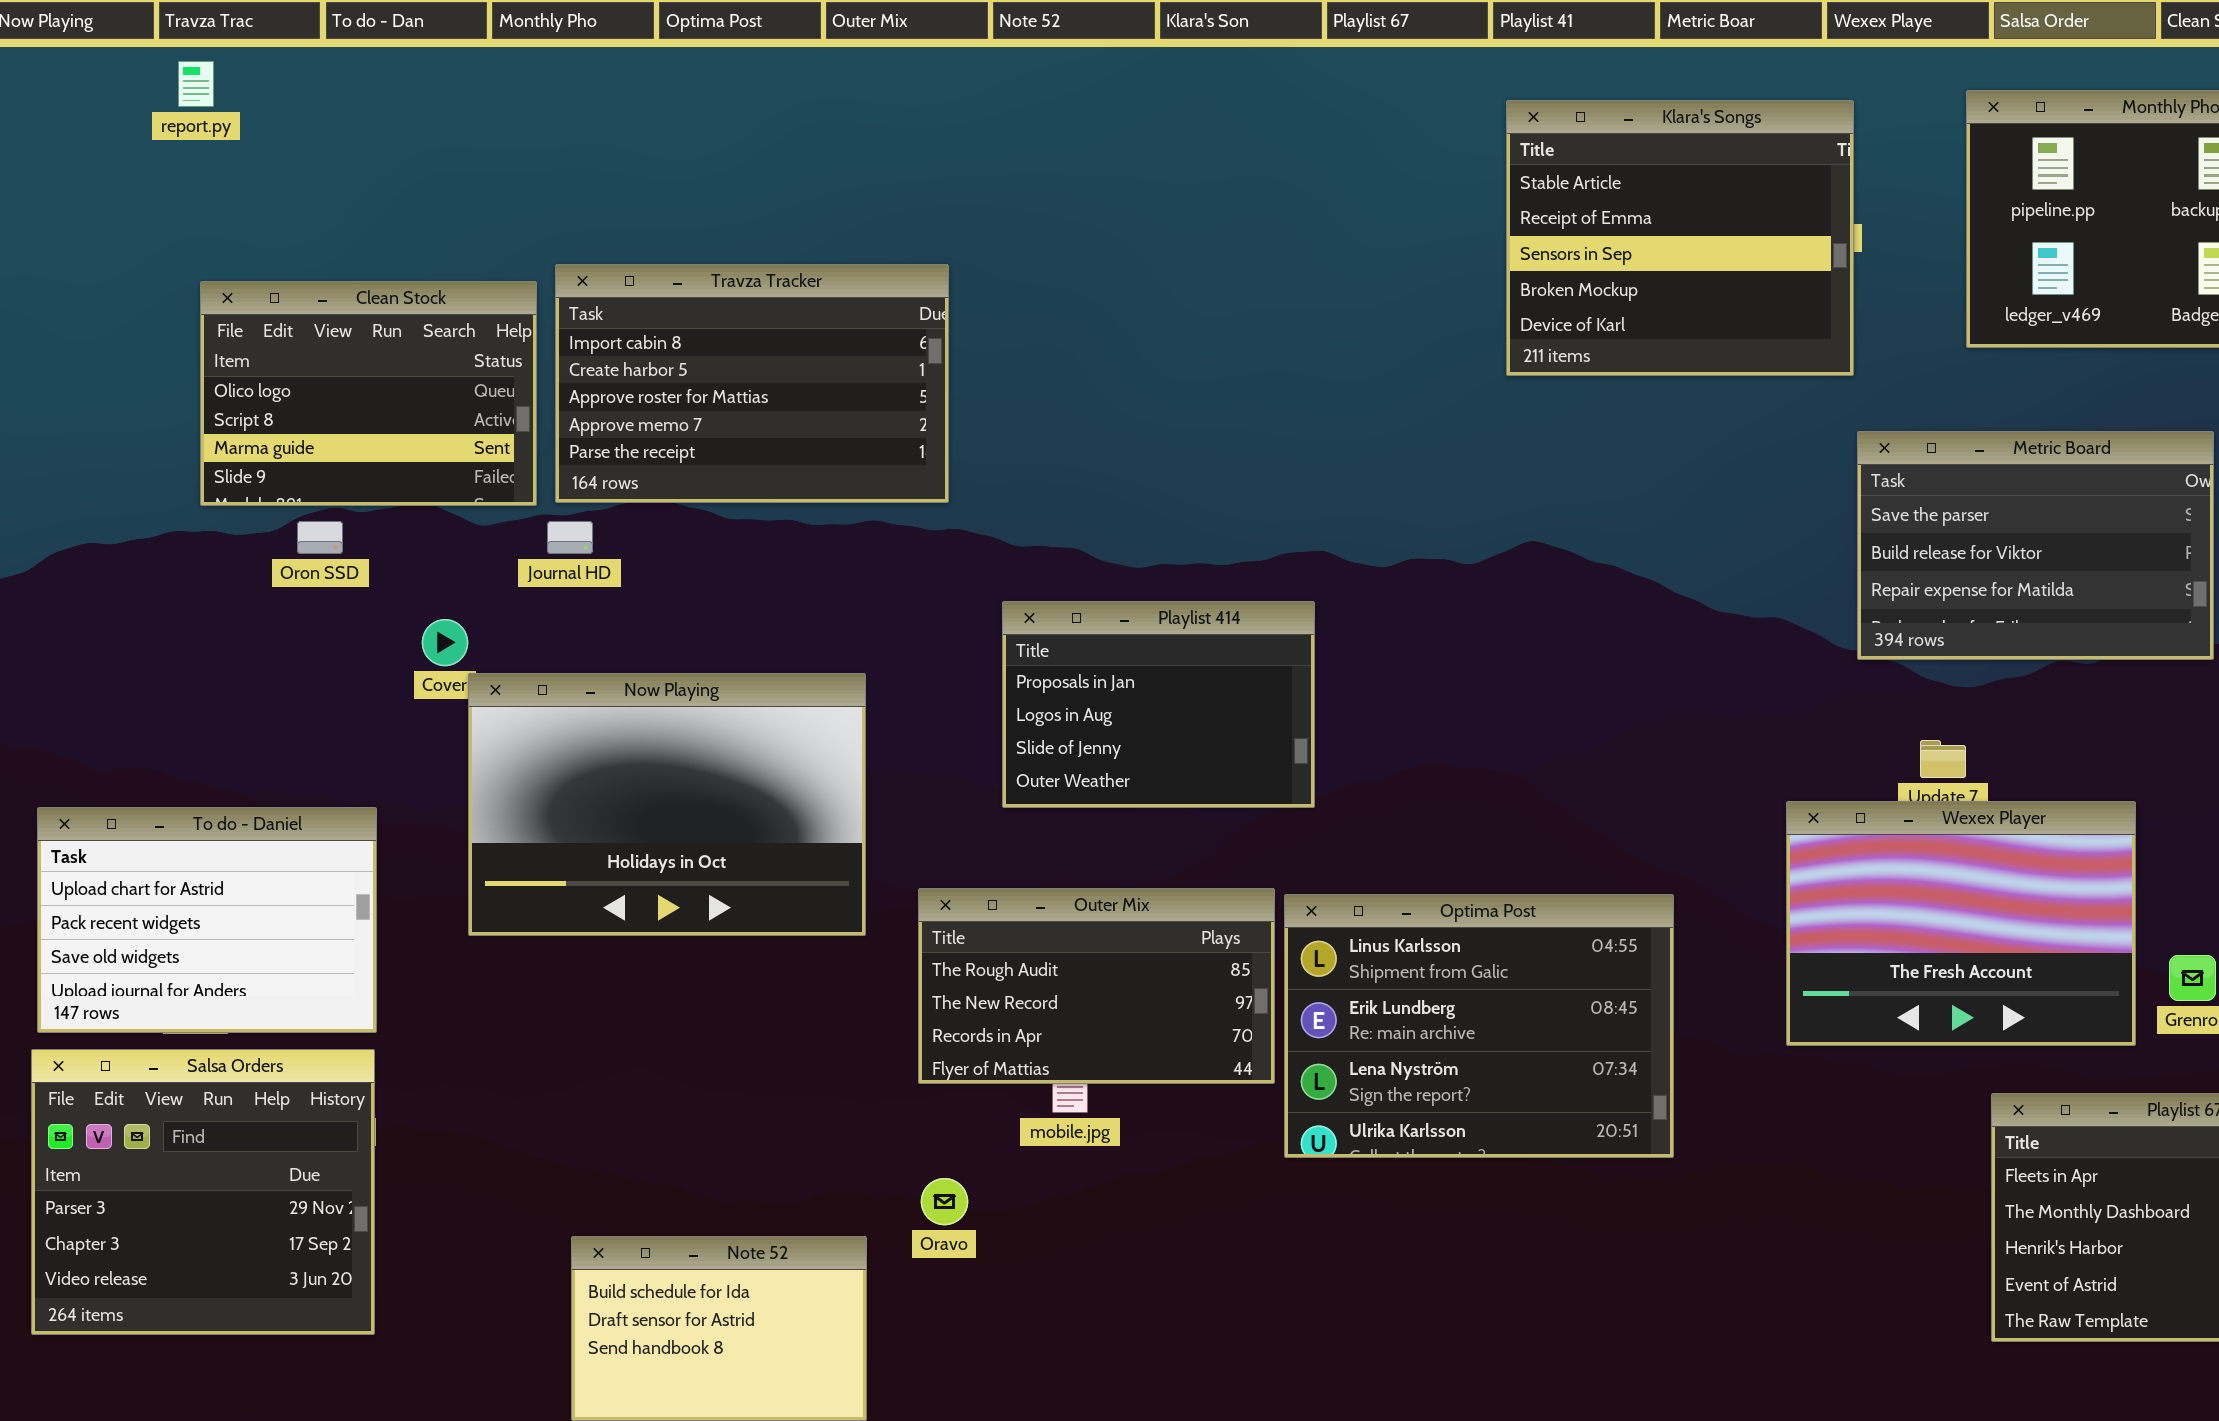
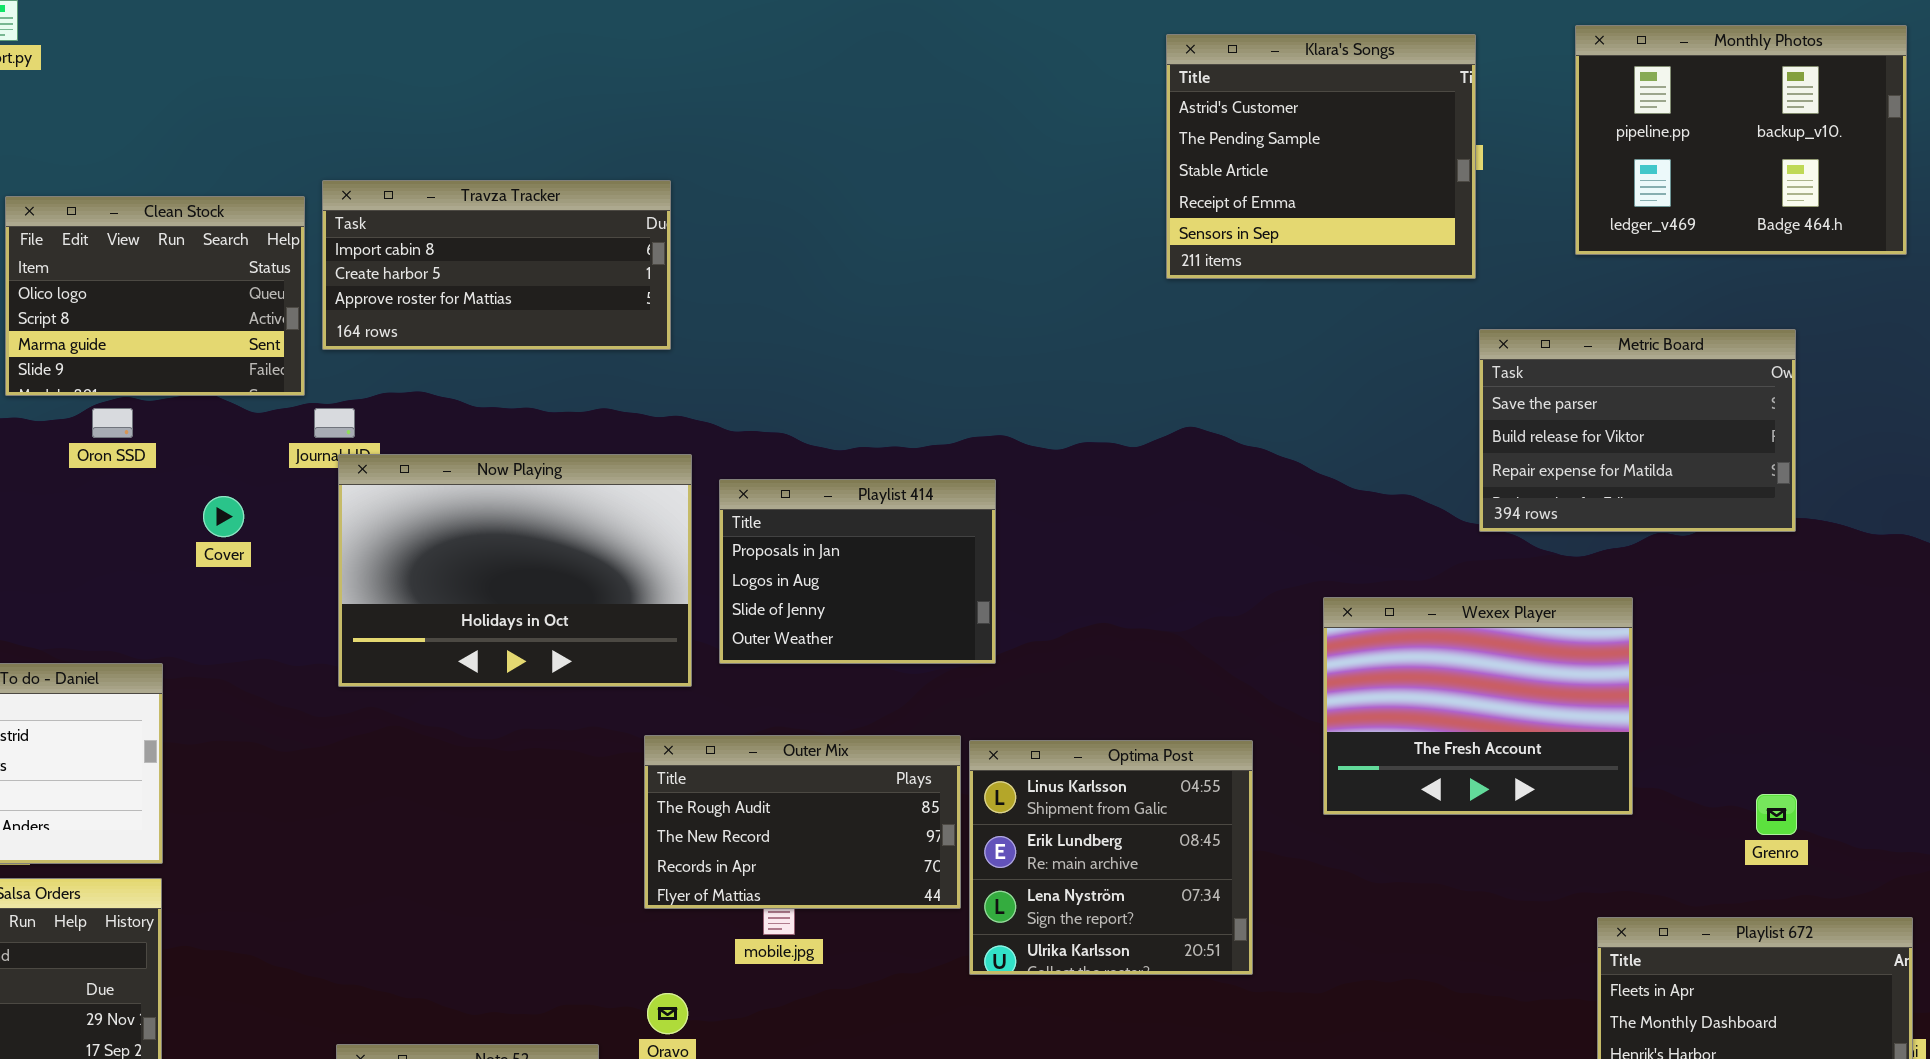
Klara's Songs: [1506,100,1854,376] -> [1166,34,1476,279], scrolled up 2 rows
Travza Tracker: [555,264,949,503] -> [322,180,671,350], resized
Now Playing: [468,673,866,936] -> [338,454,692,687], moved
Wexex Player: [1786,801,2136,1046] -> [1323,597,1633,815], moved
Optima Post: [1284,894,1674,1158] -> [969,740,1253,975], resized

